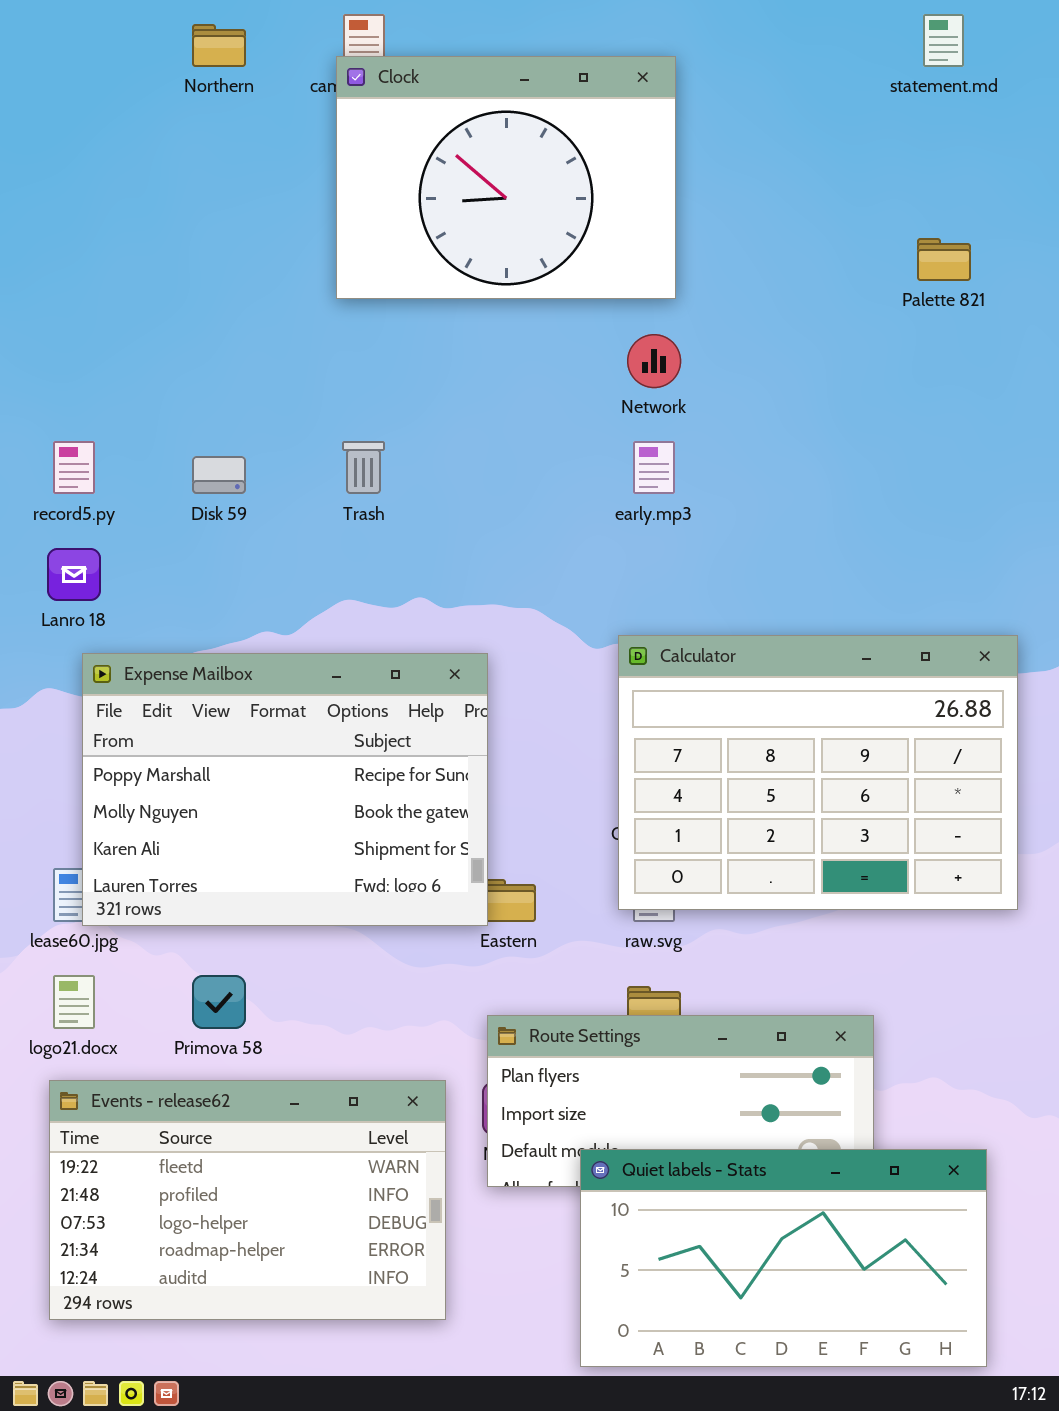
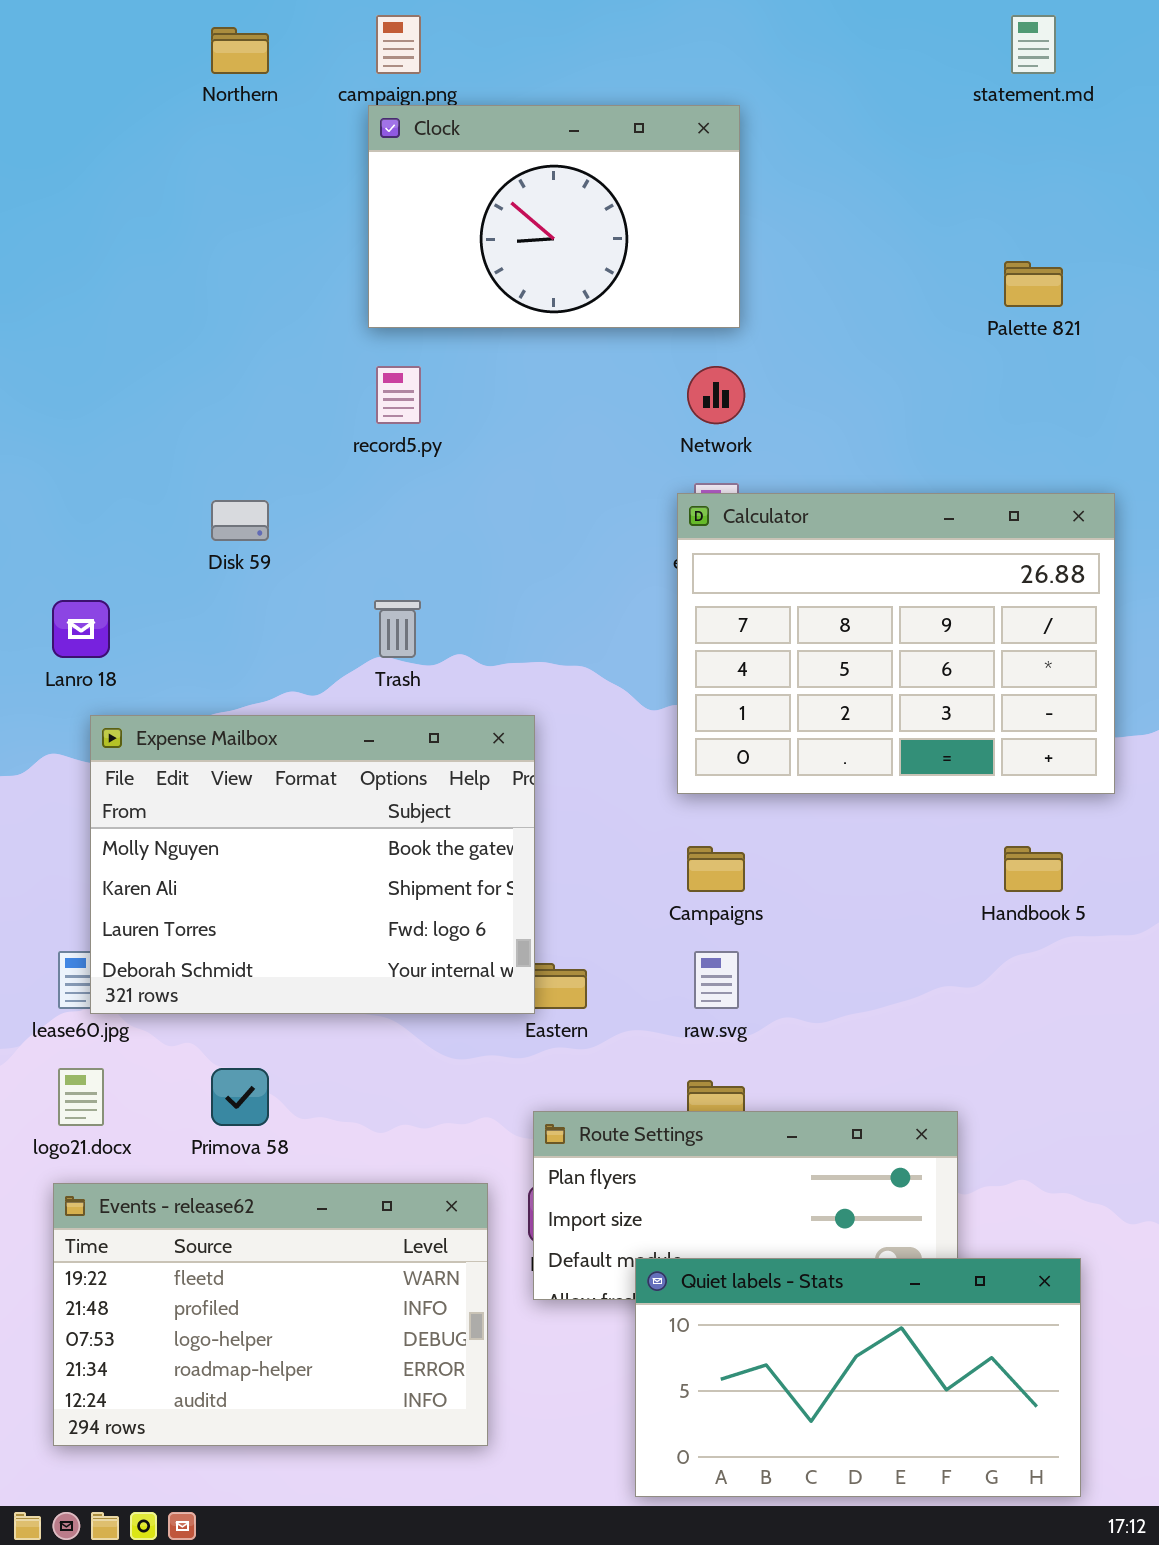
Clock: [336,56,676,299] -> [368,105,740,328], resized
record5.py: [53,441,95,494] -> [376,366,421,424], moved
Trash: [342,441,385,494] -> [374,600,421,658], moved
Calculator: [618,635,1018,910] -> [677,493,1115,794], moved
Expense Mailbox: [82,653,488,926] -> [90,715,535,1014], scrolled down 1 row

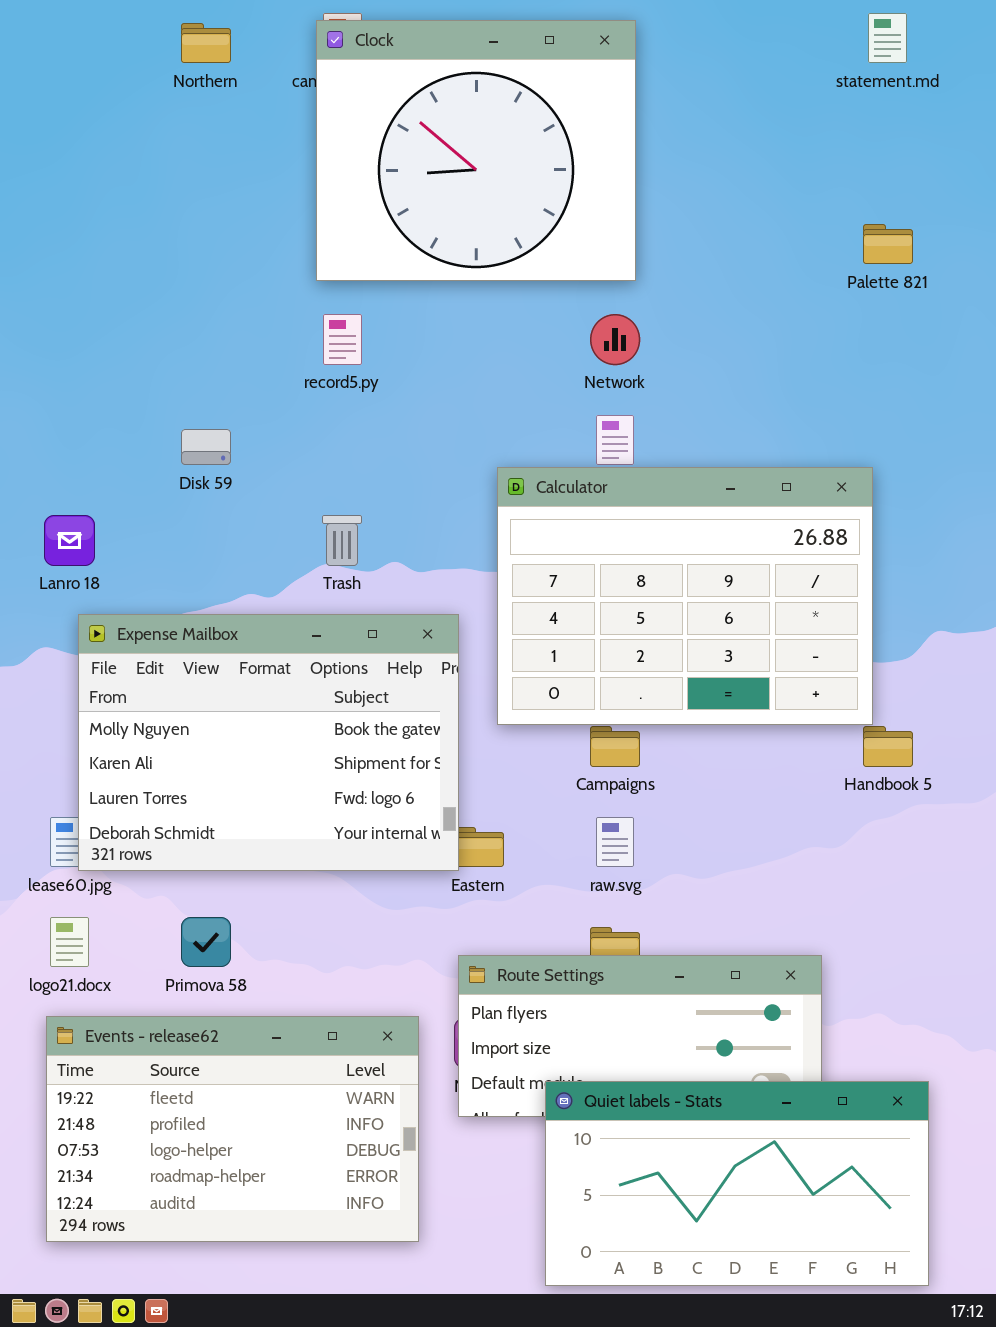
Clock: [368,105,740,328] -> [316,20,636,281], resized
Calculator: [677,493,1115,794] -> [497,467,873,725], moved

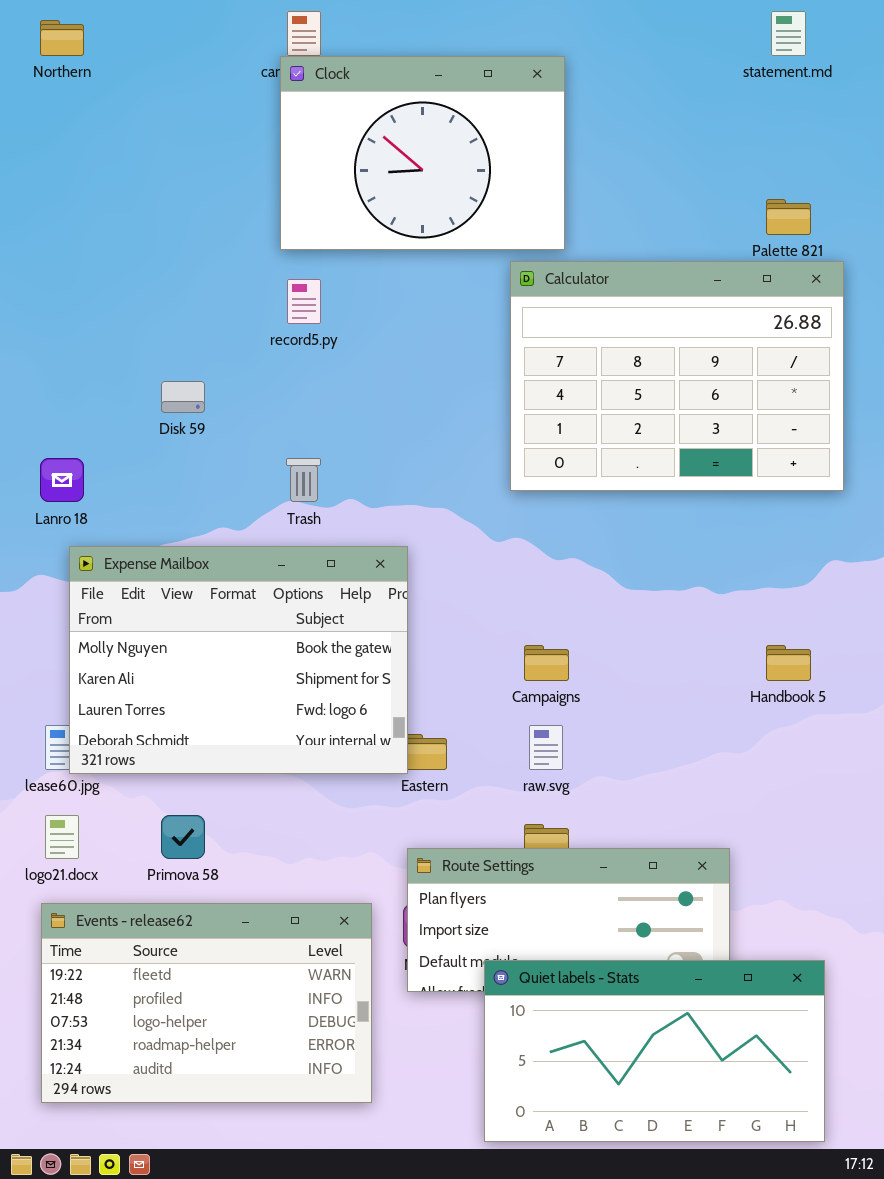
Clock: [316,20,636,281] -> [280,56,565,250], resized
Northern: [181,23,231,63] -> [40,20,84,56], moved
Calculator: [497,467,873,725] -> [510,261,844,491], moved

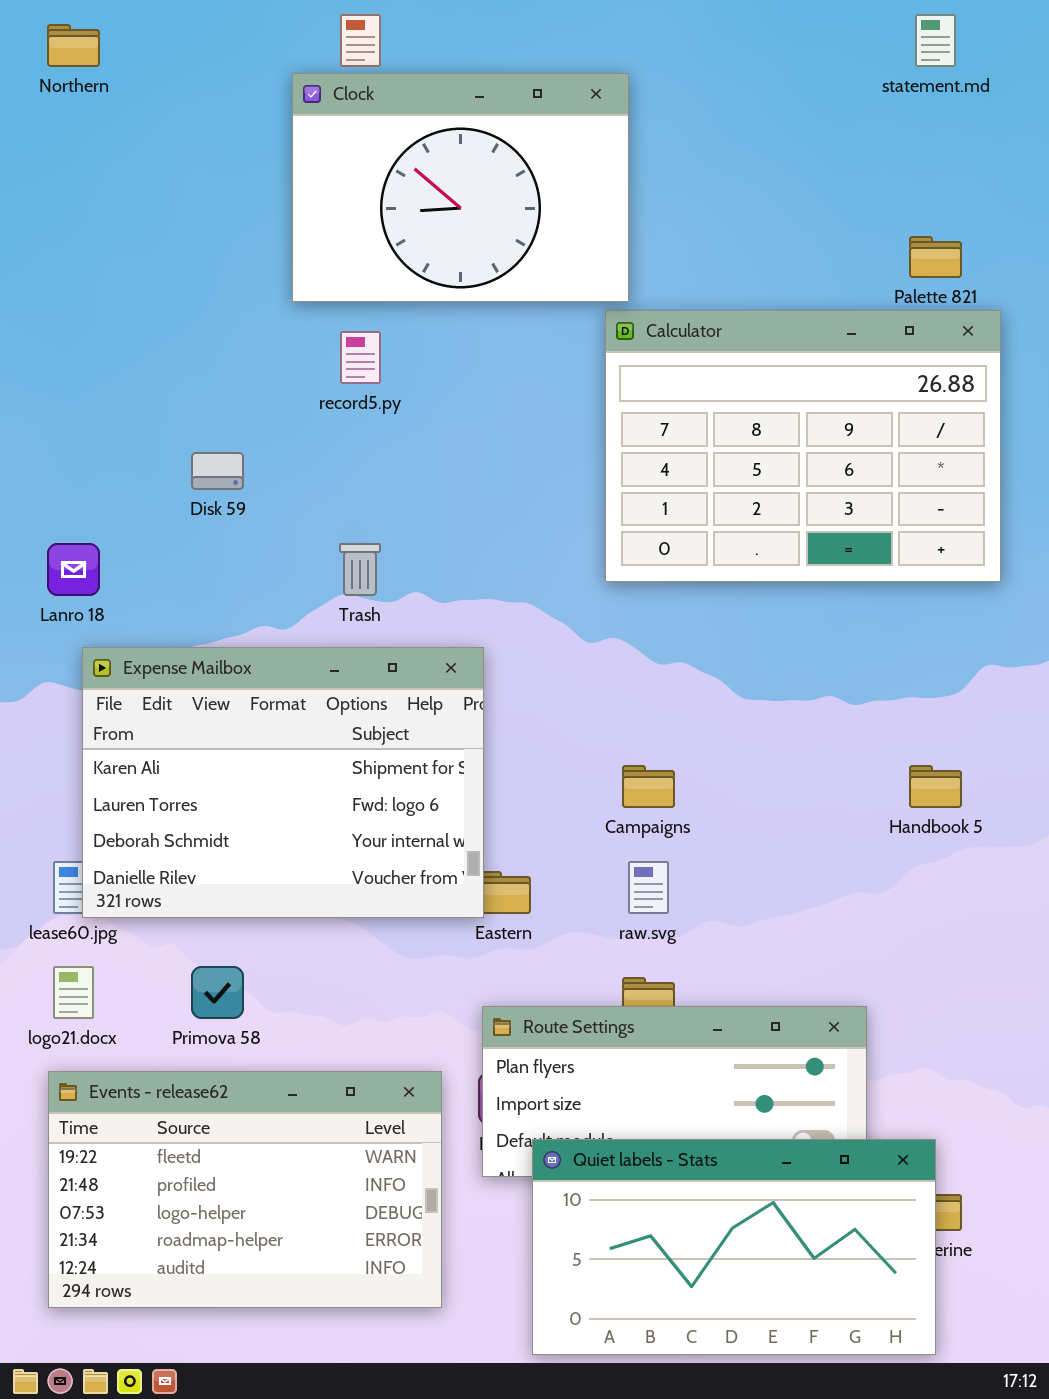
Clock: [280,56,565,250] -> [292,73,629,302], moved
Expense Mailbox: [69,546,408,774] -> [82,647,484,918], scrolled down 1 row
Quiet labels - Stats: [484,960,825,1142] -> [532,1139,936,1355], moved

